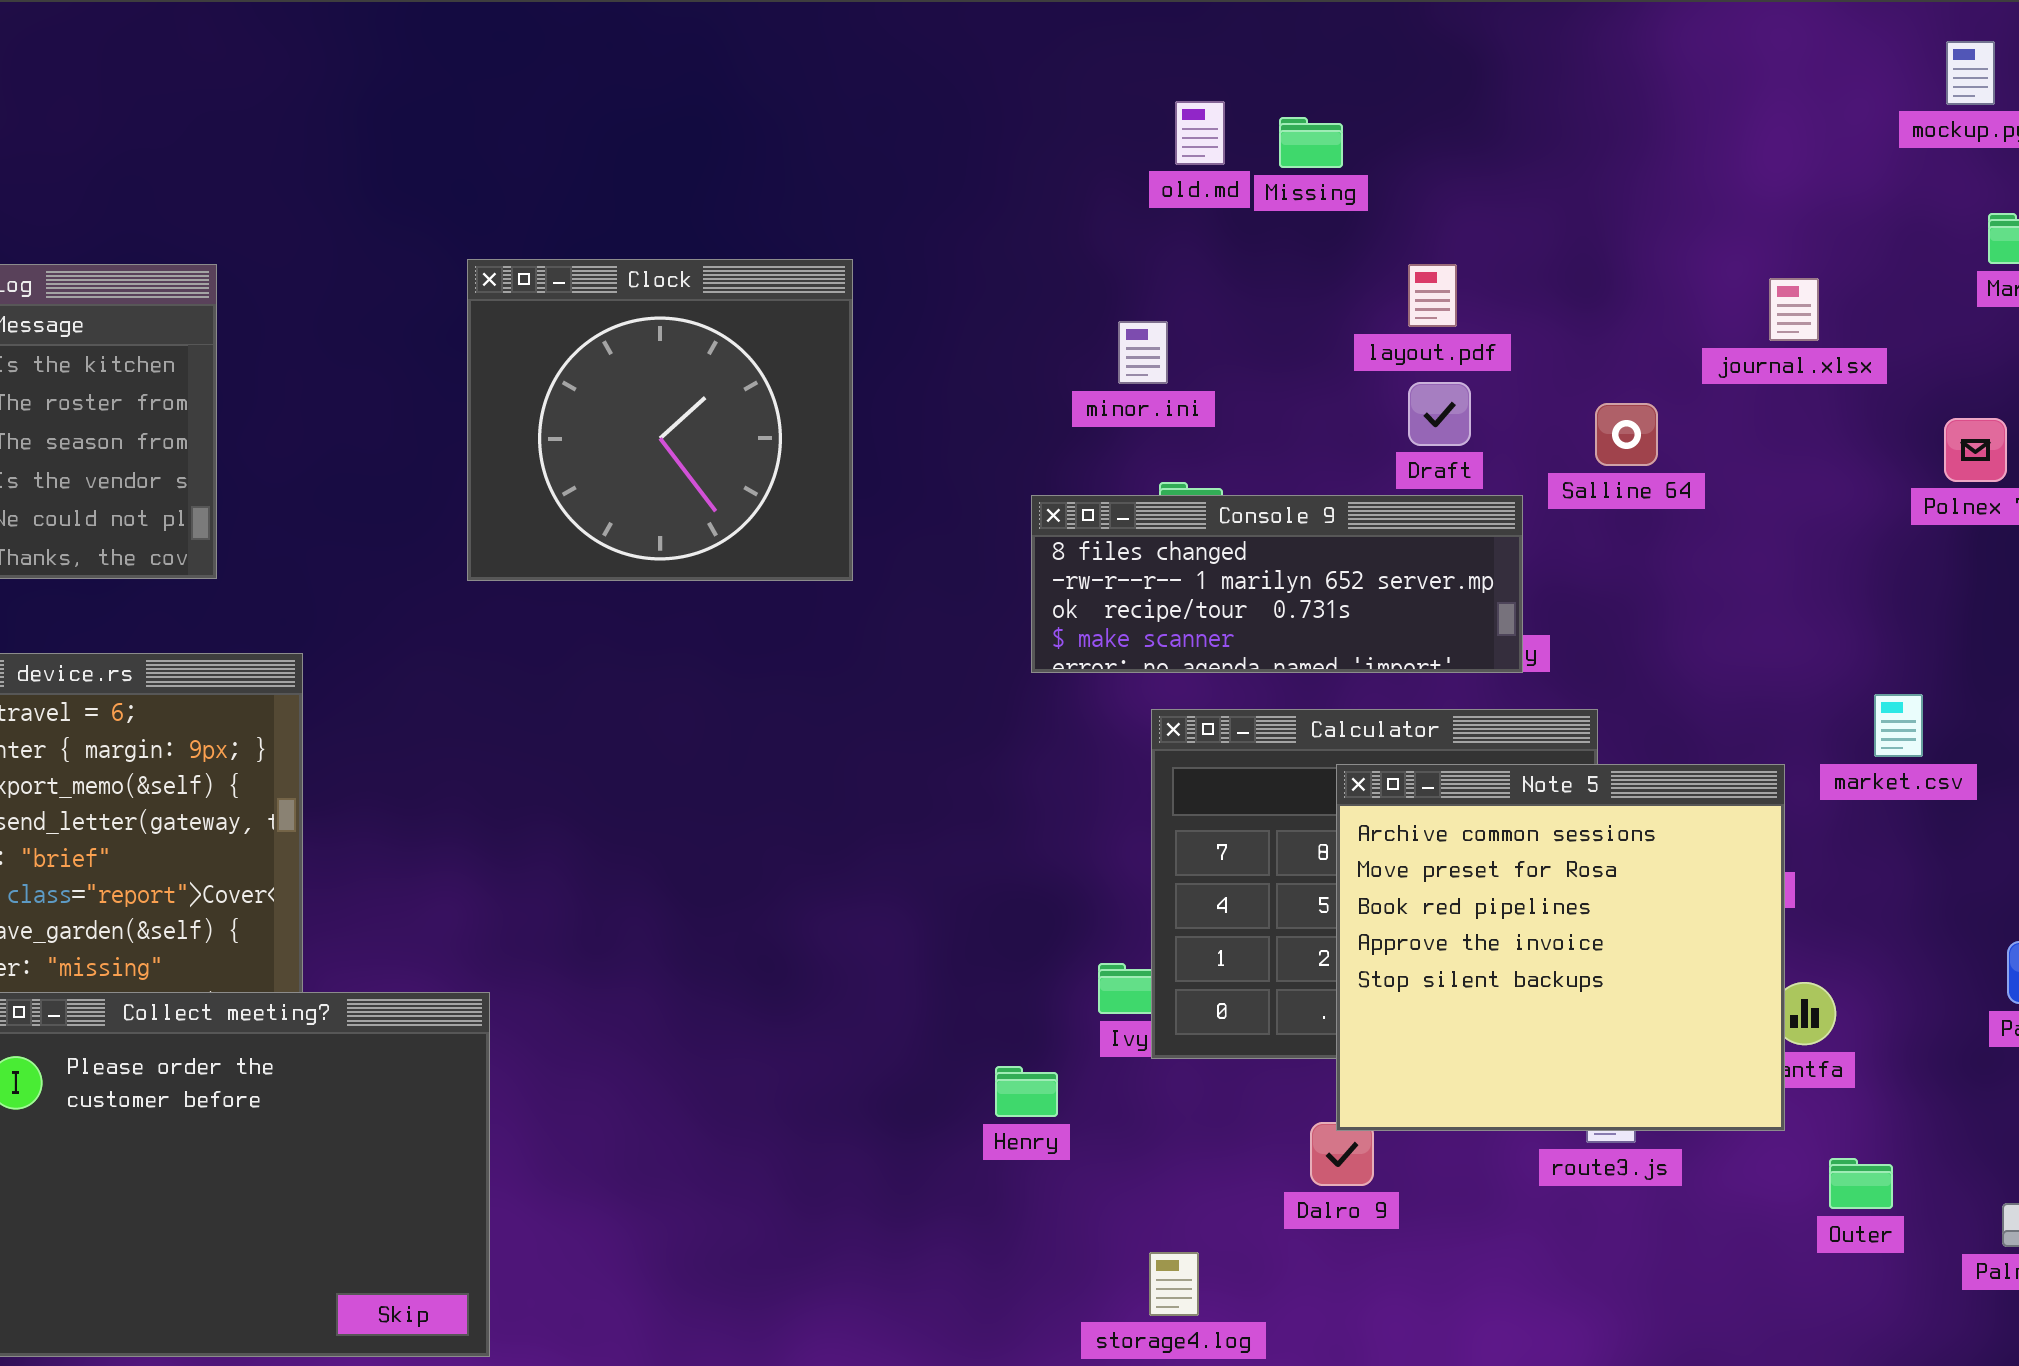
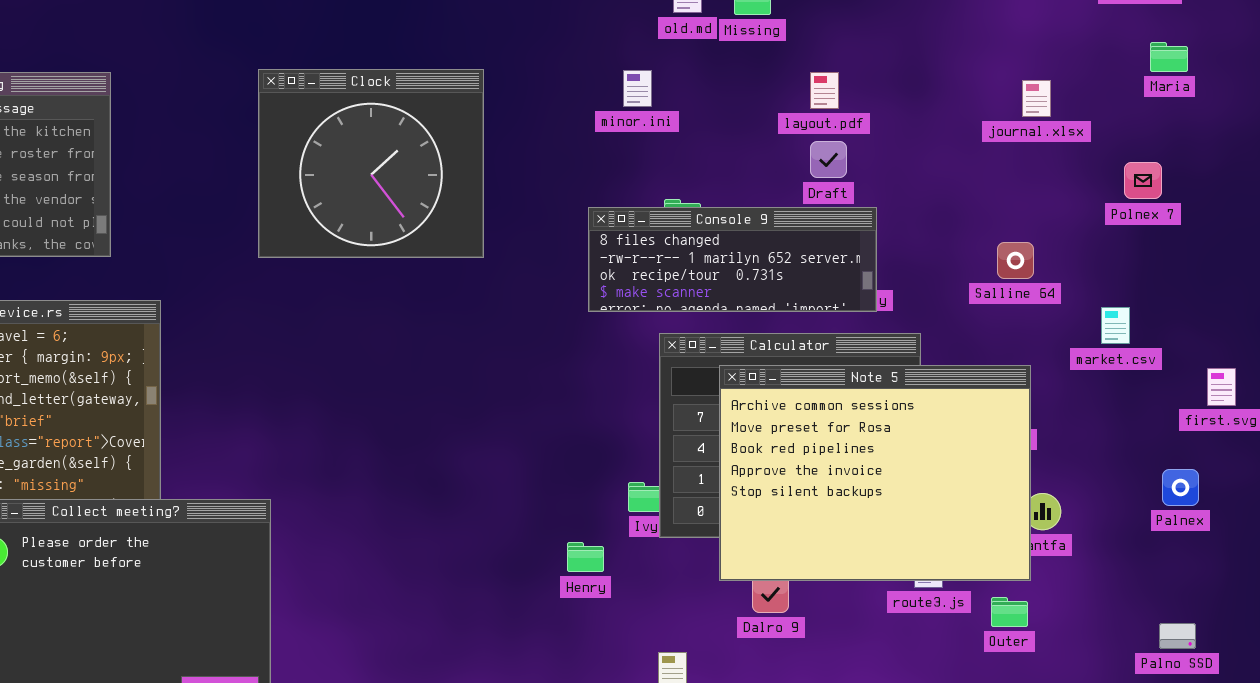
minor.ini: [1118,321,1168,384] -> [623,70,652,107], moved
Salline 64: [1595,403,1658,466] -> [997,242,1034,279], moved
market.csv: [1874,694,1923,757] -> [1101,307,1130,344], moved
Note 5: [1336,764,1785,1131] -> [719,365,1031,581], resized
Outer: [1829,1158,1893,1209] -> [991,597,1028,627], moved

